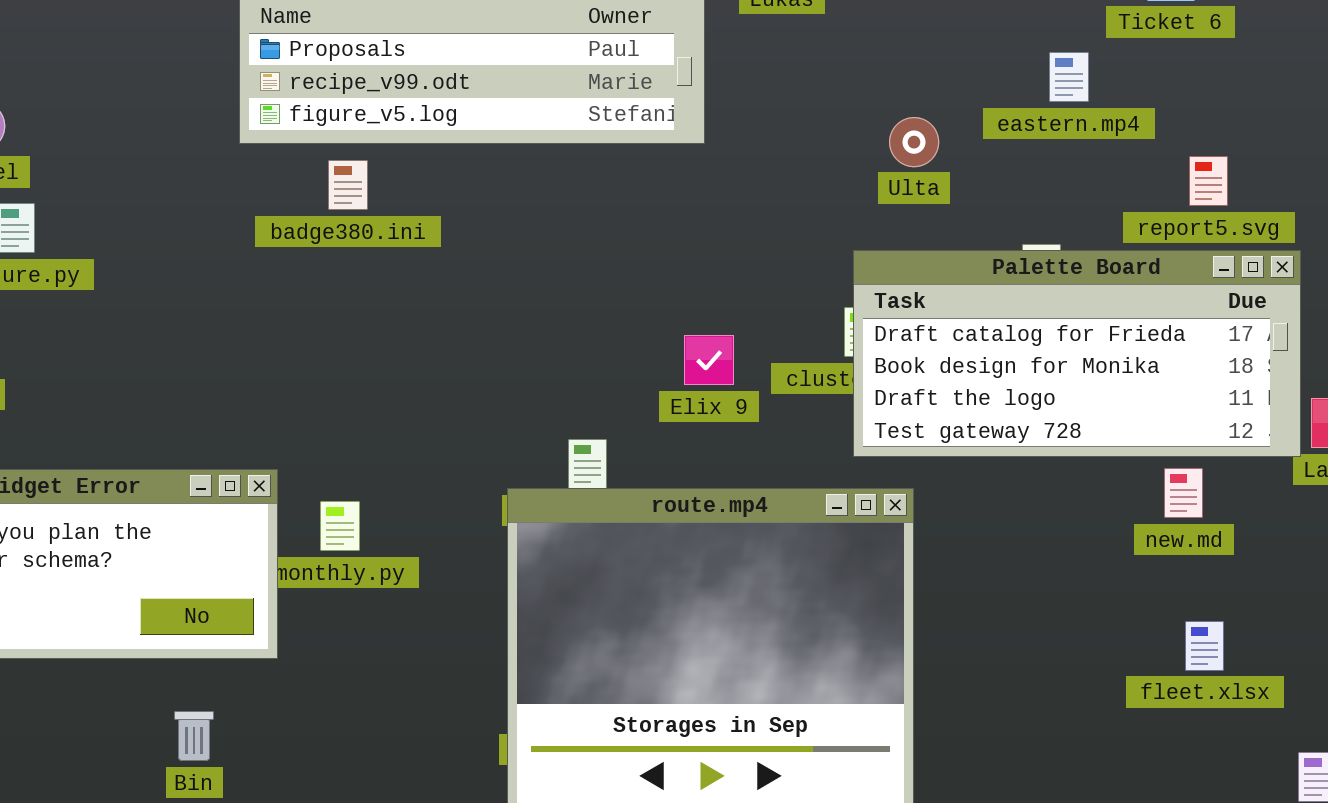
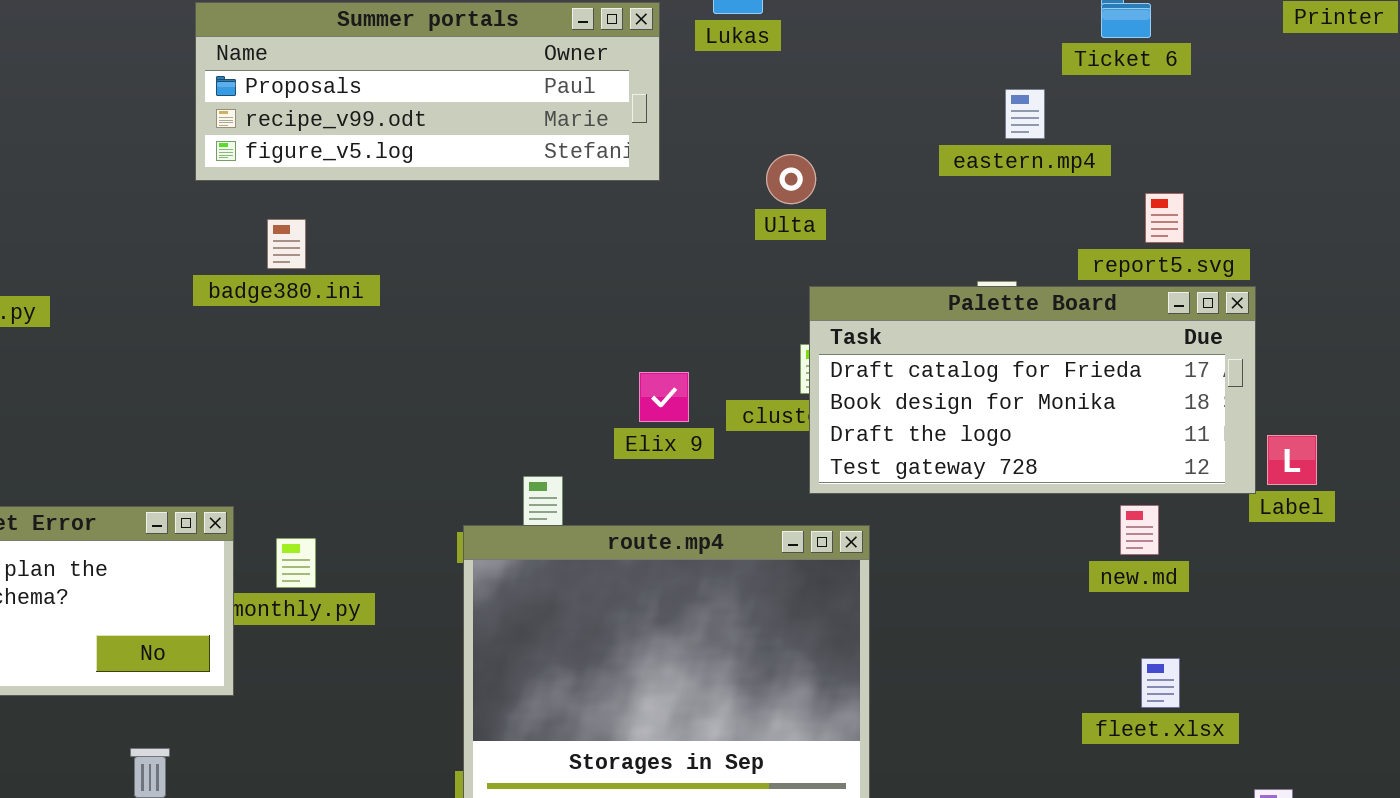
Ulta: [889,117,939,167] -> [766,154,816,204], moved
badge380.ini: [328,160,368,210] -> [267,219,306,269], moved

